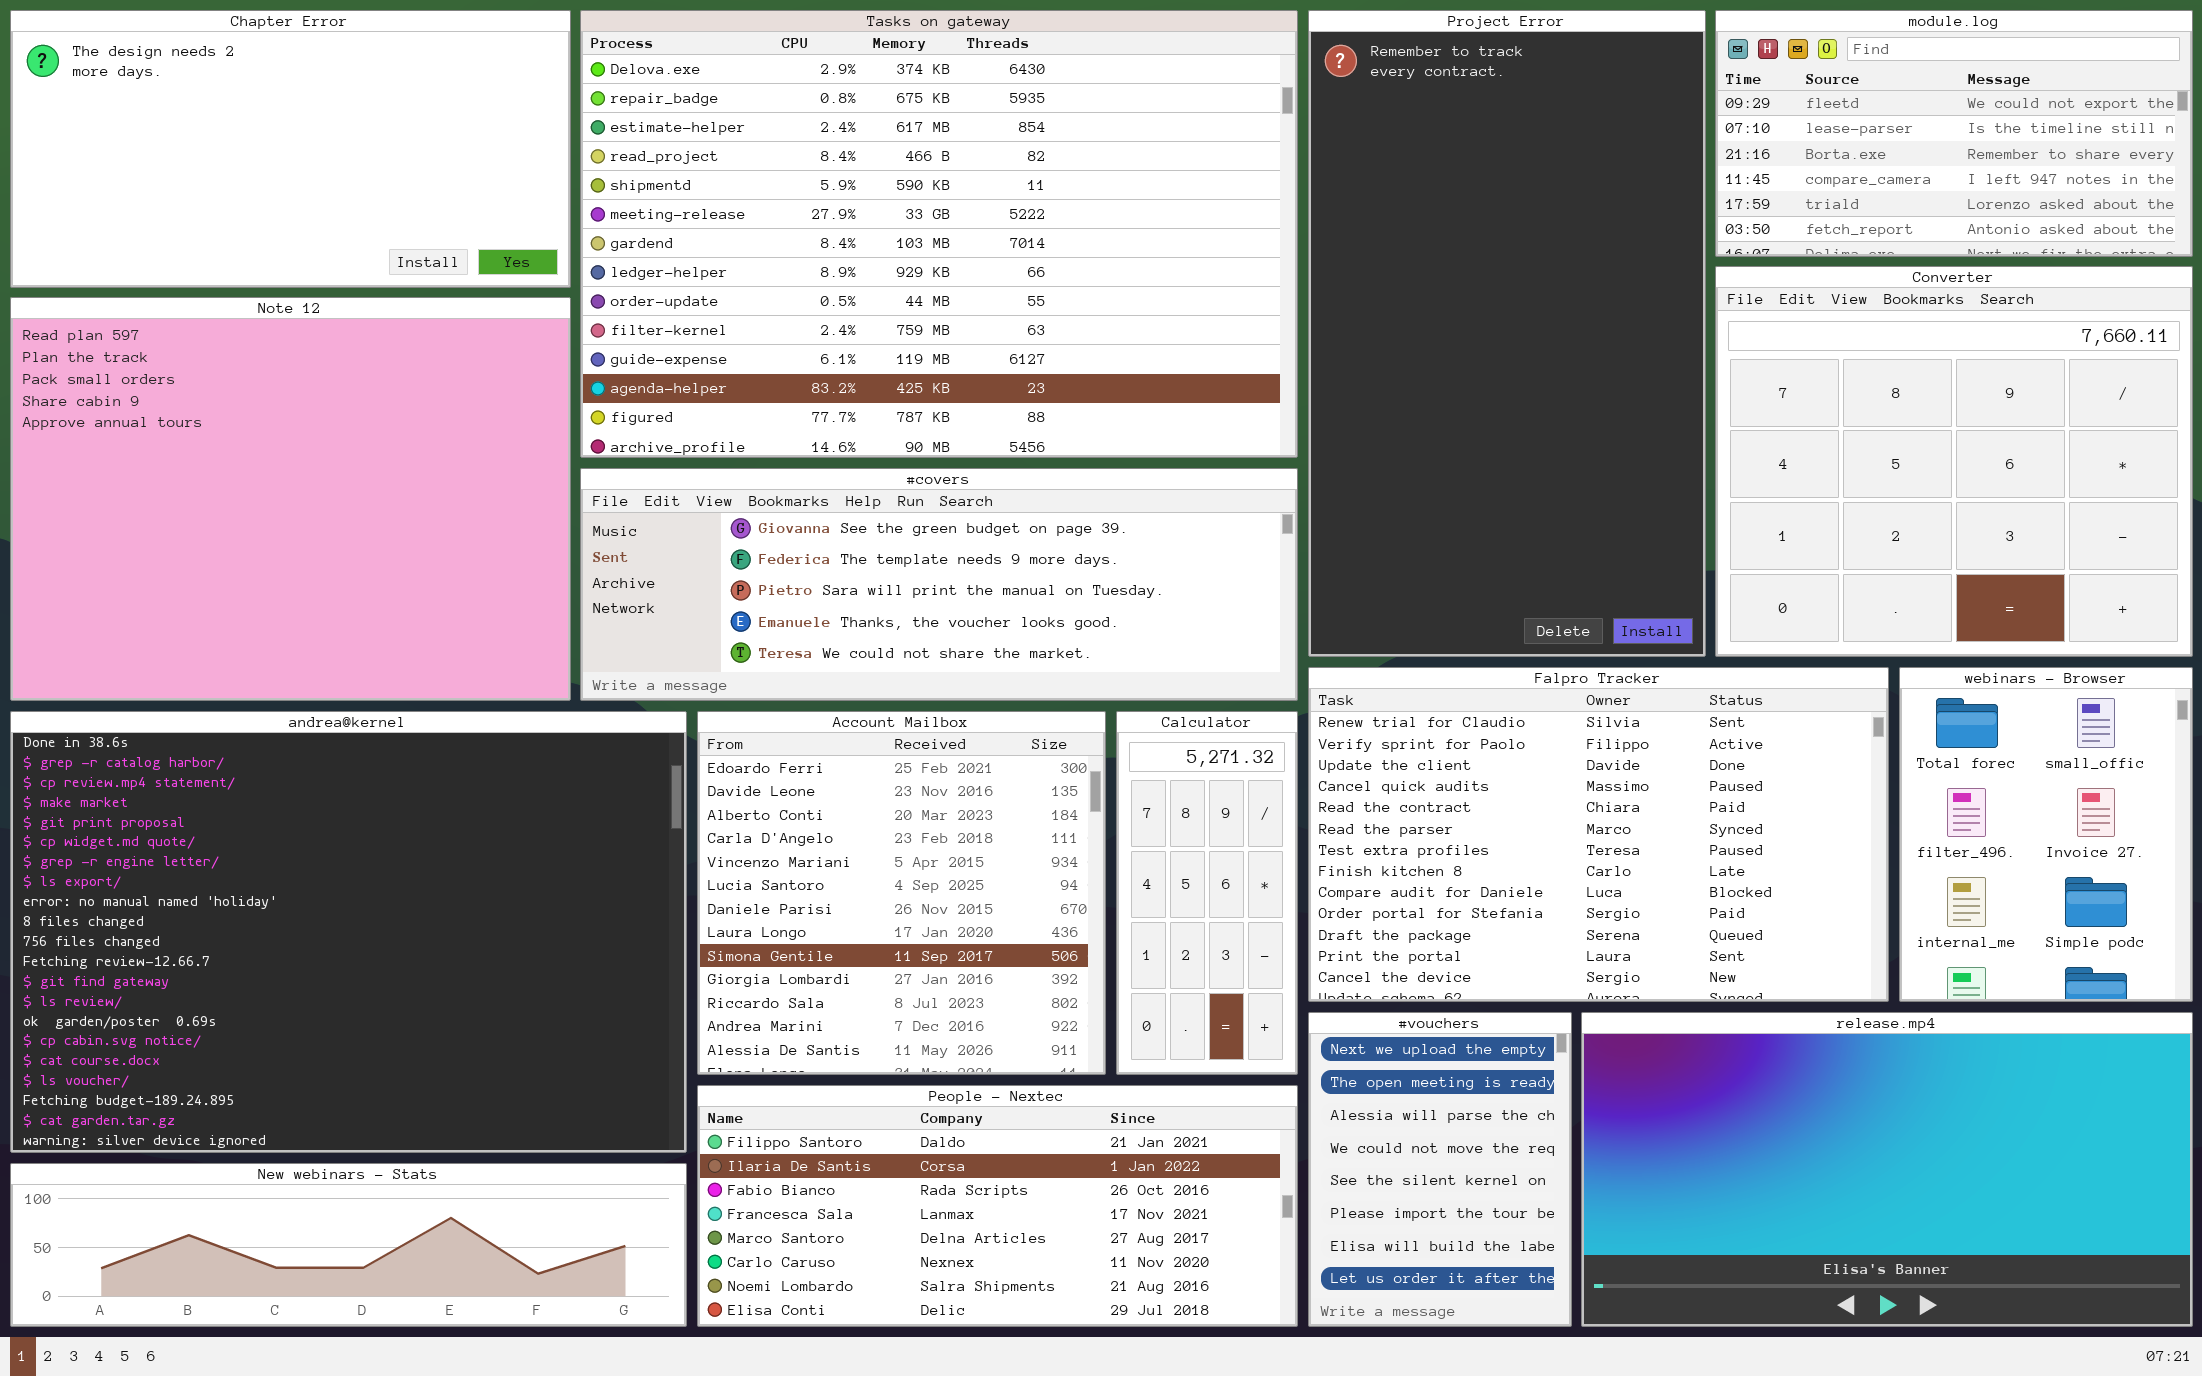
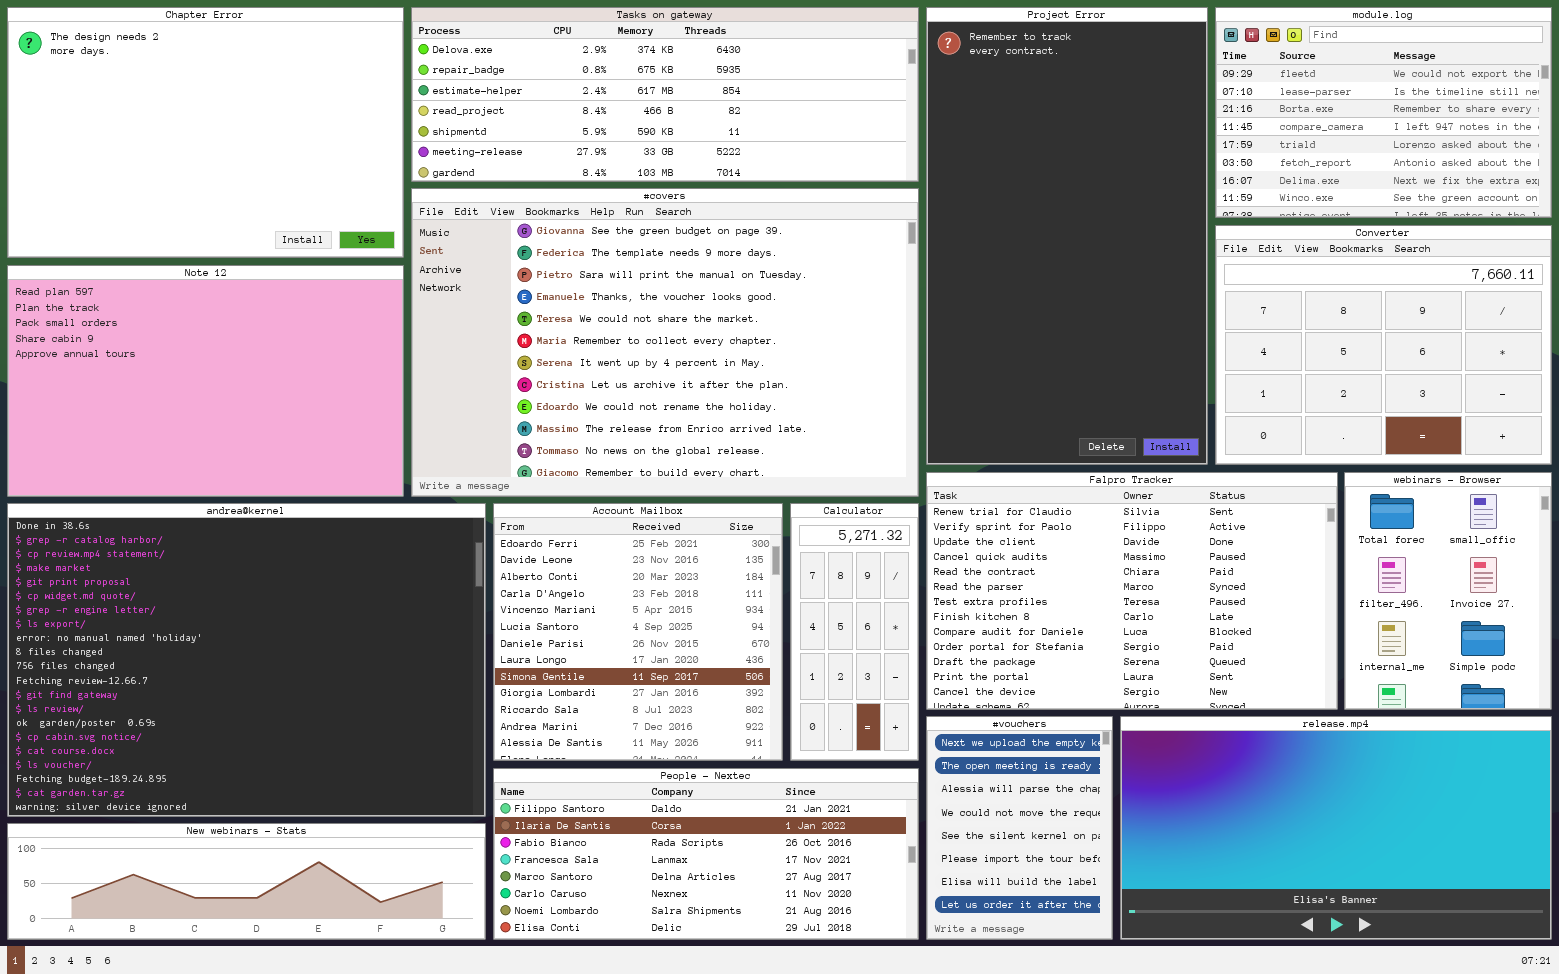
Chapter Error: [10,10,571,288] -> [7,7,404,258], resized
Tasks on gateway: [580,10,1298,458] -> [411,7,919,182], resized
module.log: [1715,10,2193,257] -> [1215,7,1552,218], resized
Converter: [1715,266,2193,657] -> [1215,225,1552,465], resized
Note 12: [10,297,571,701] -> [7,265,404,497], resized
#covers: [580,468,1298,701] -> [411,188,919,497], resized

